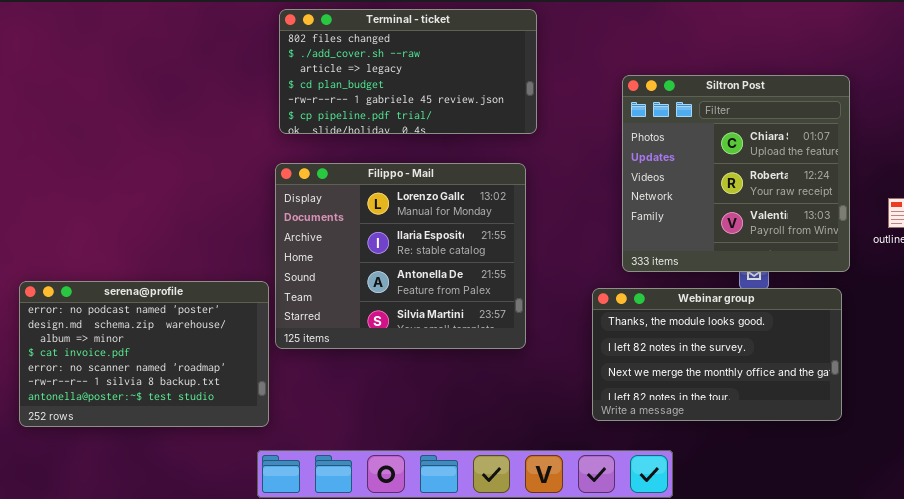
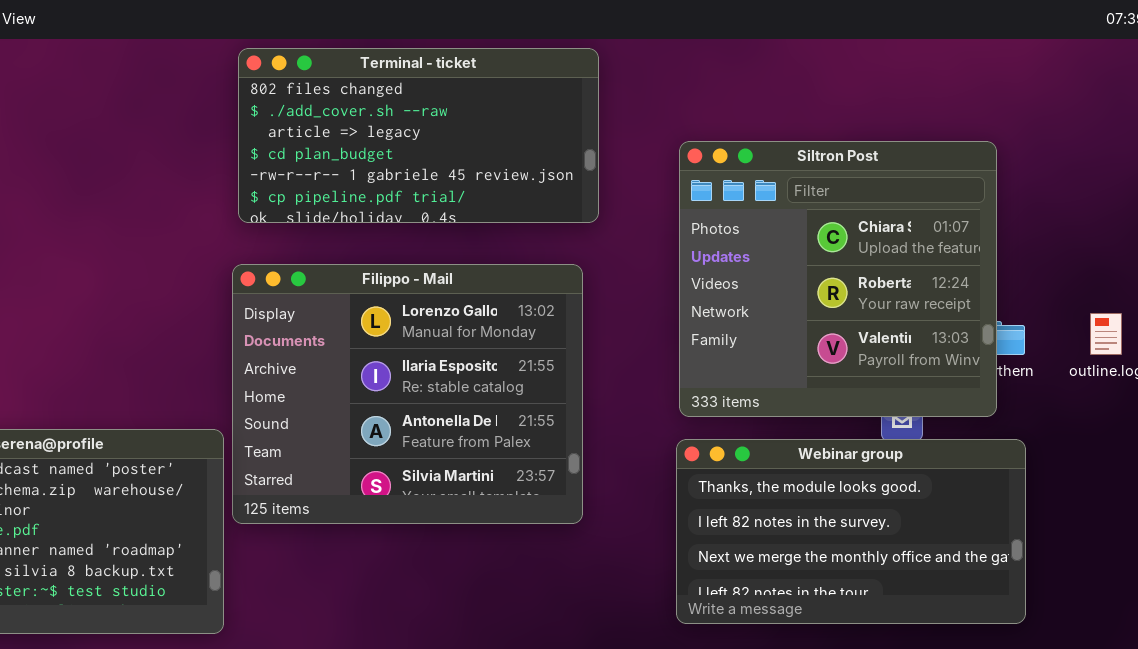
Siltron Post: [622,75,850,272] -> [679,141,997,417], moved

